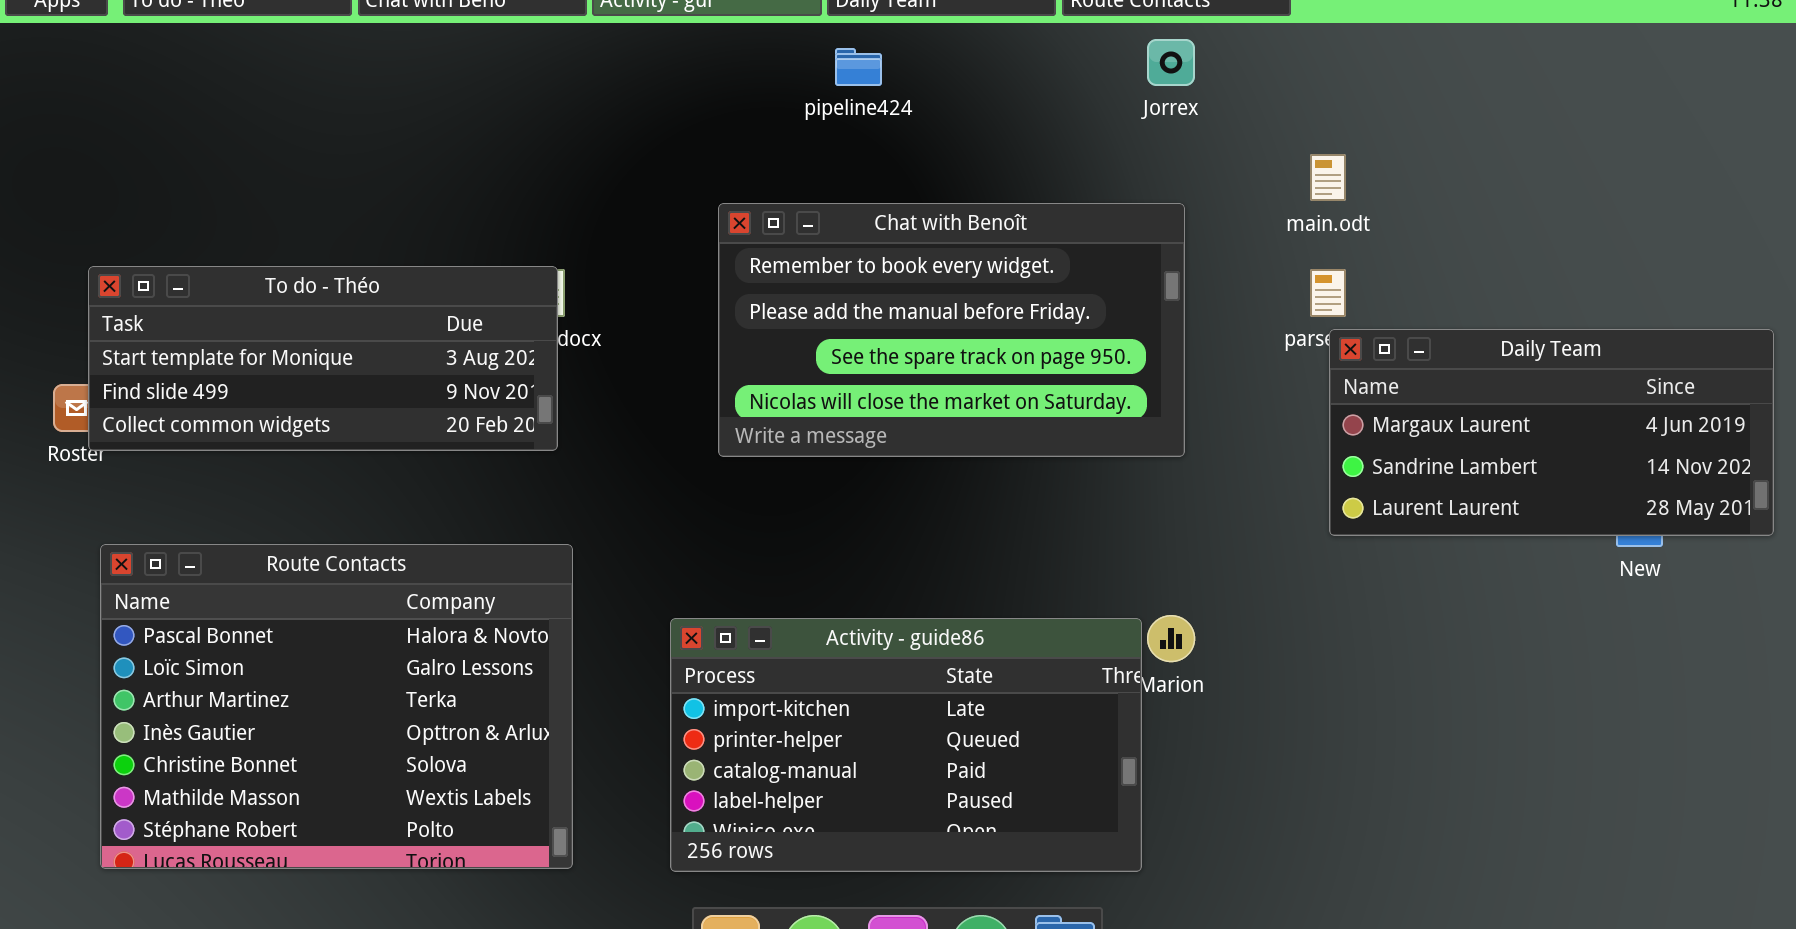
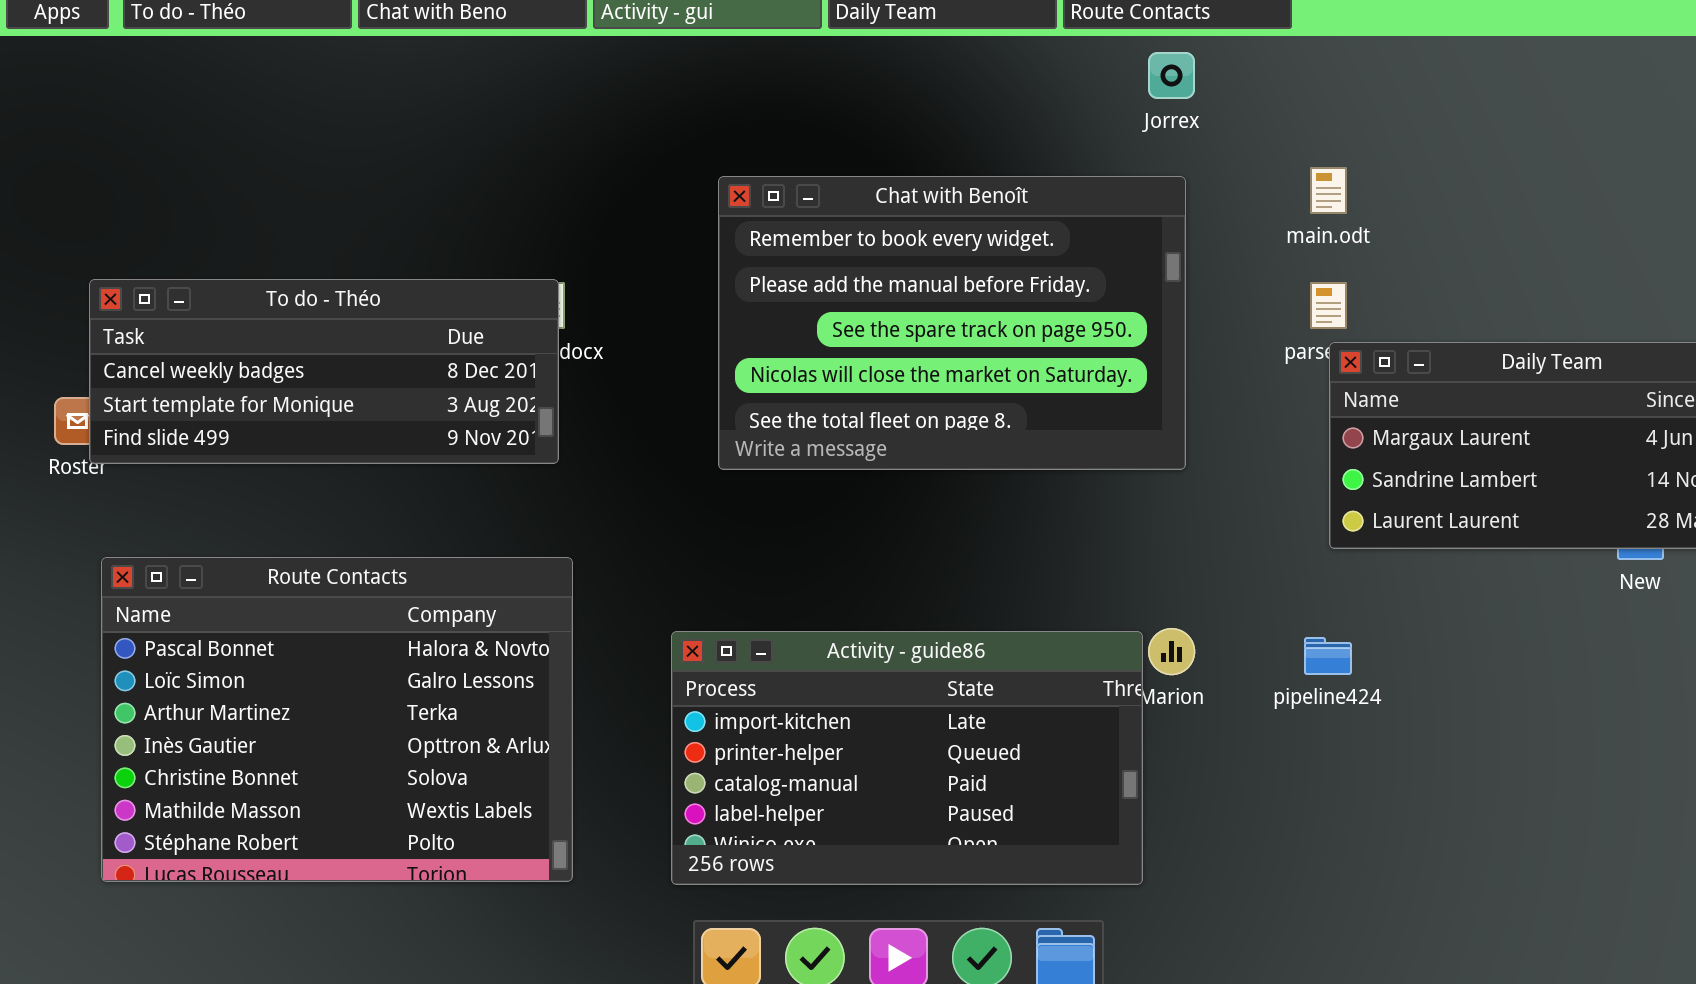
pipeline424: [835,48,882,86] -> [1304,637,1352,675], moved
Chat with Benoît: [718,203,1185,457] -> [718,176,1186,470], resized
To do - Théo: [88,266,558,451] -> [89,279,559,464], scrolled up 1 row

